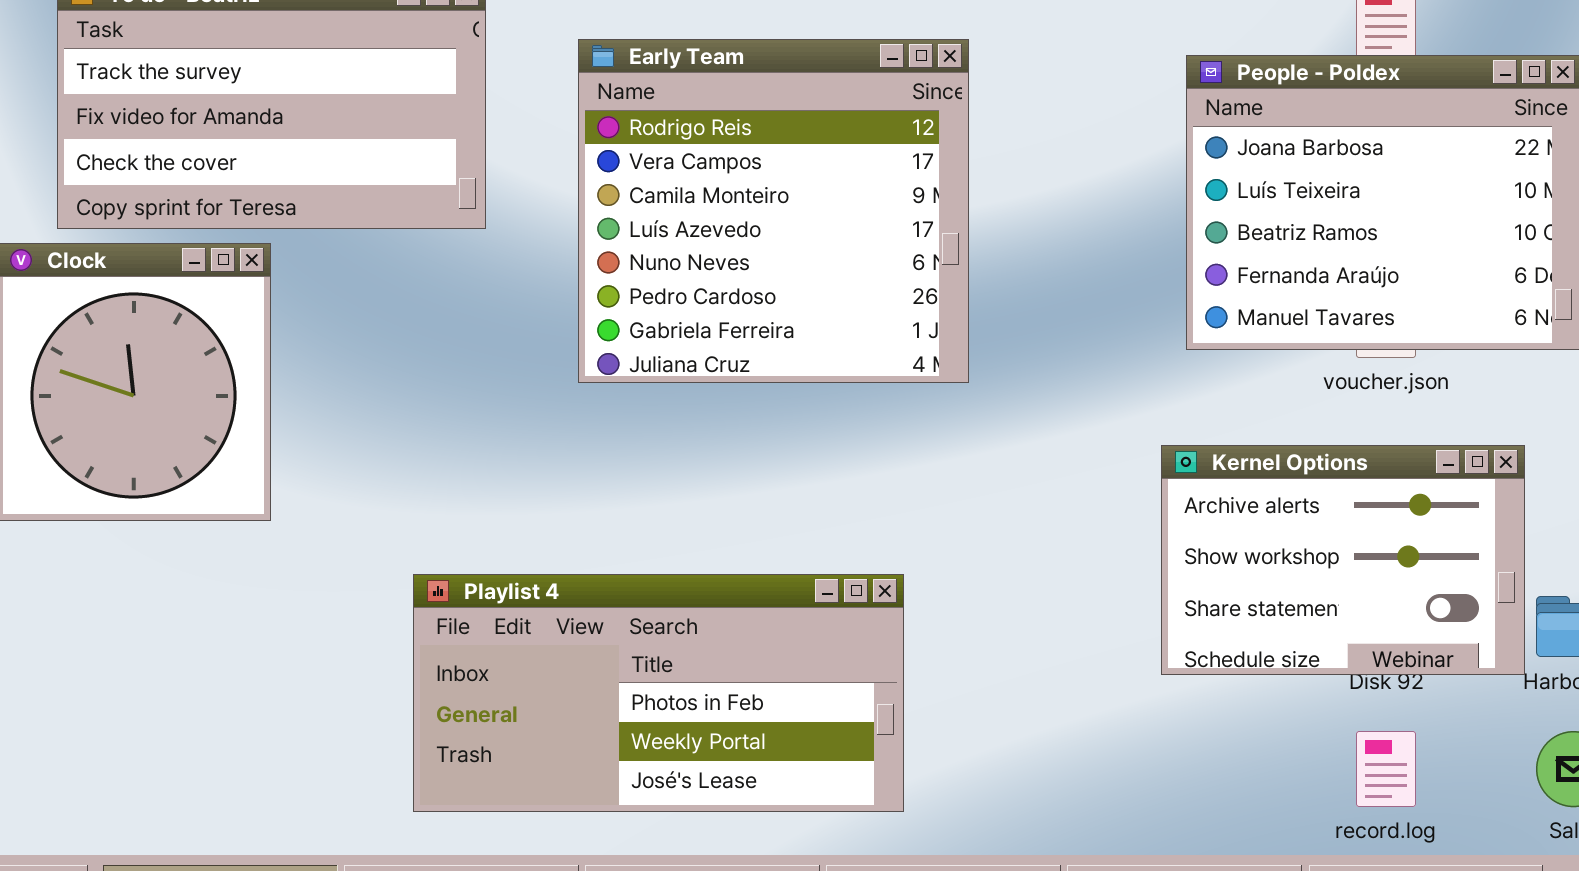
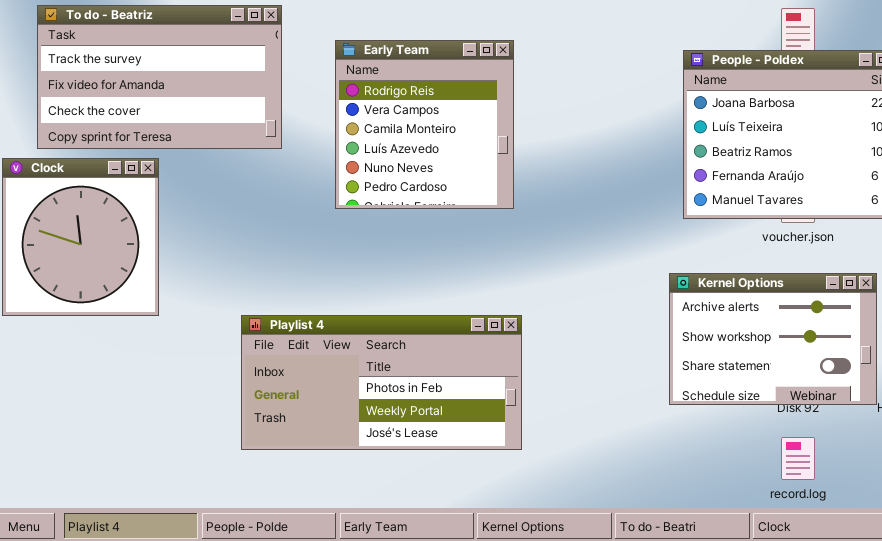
Early Team: [578,39,969,383] -> [335,40,514,209], resized
Playlist 4: [413,574,904,812] -> [241,315,522,450], moved

